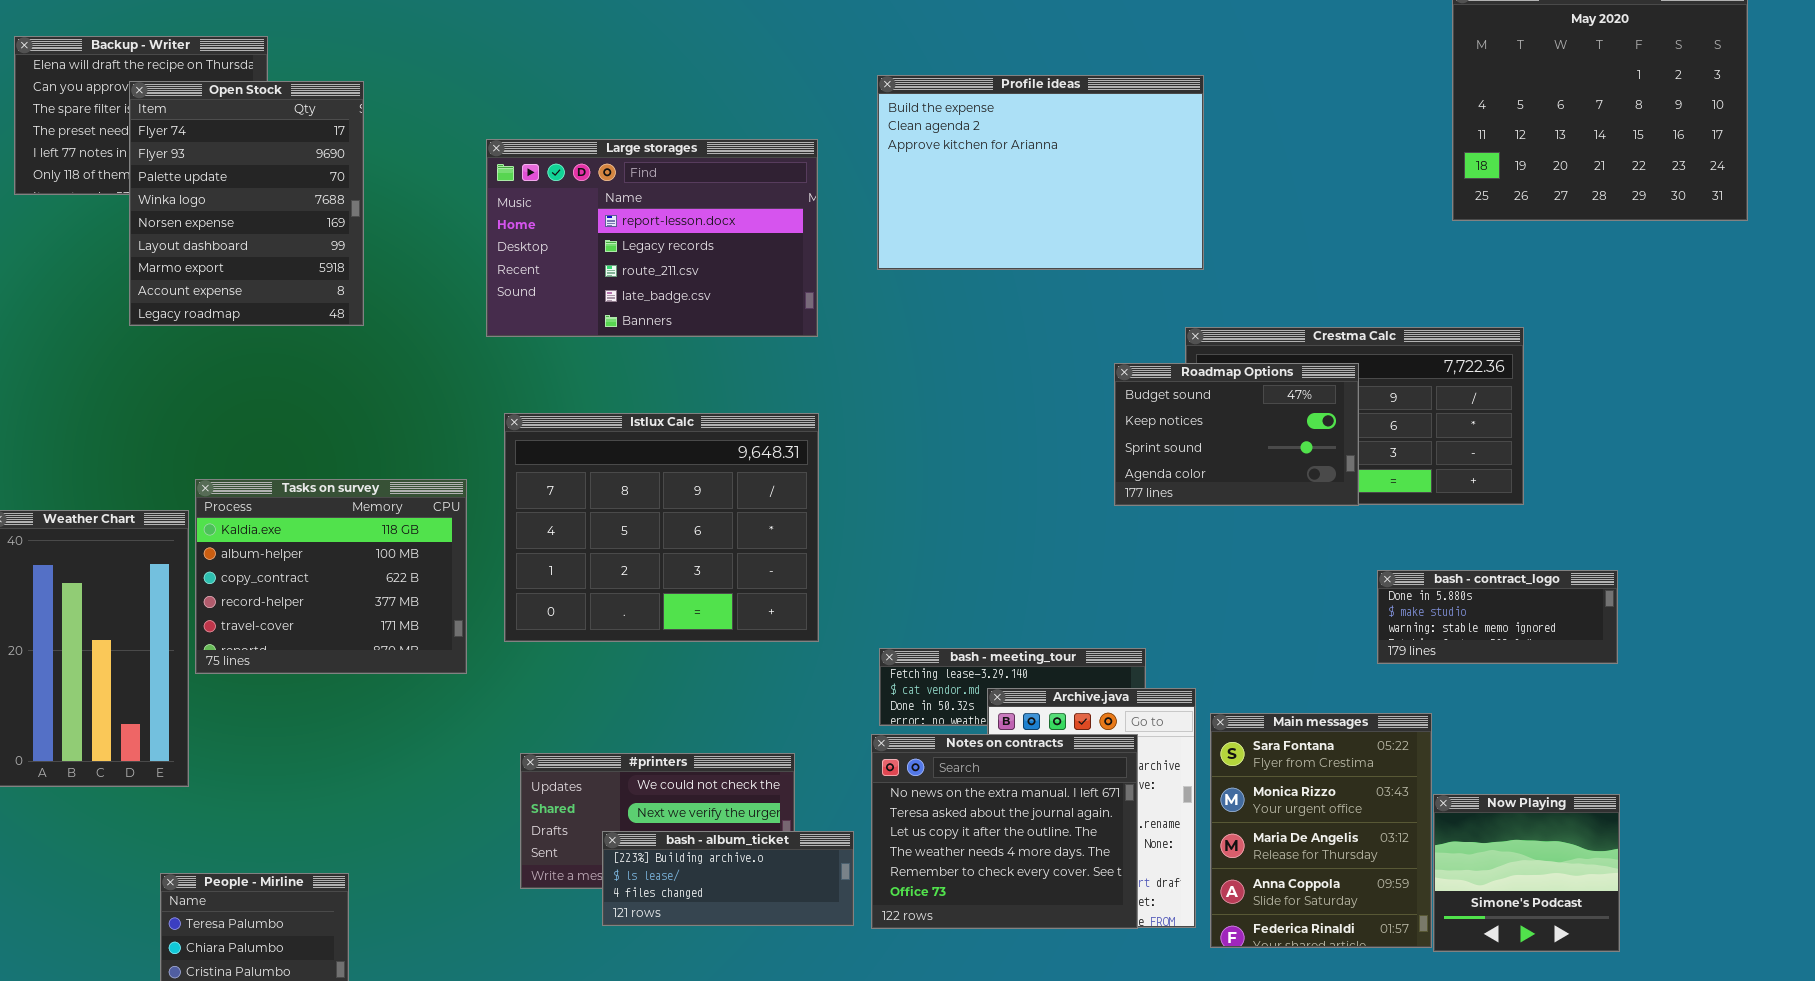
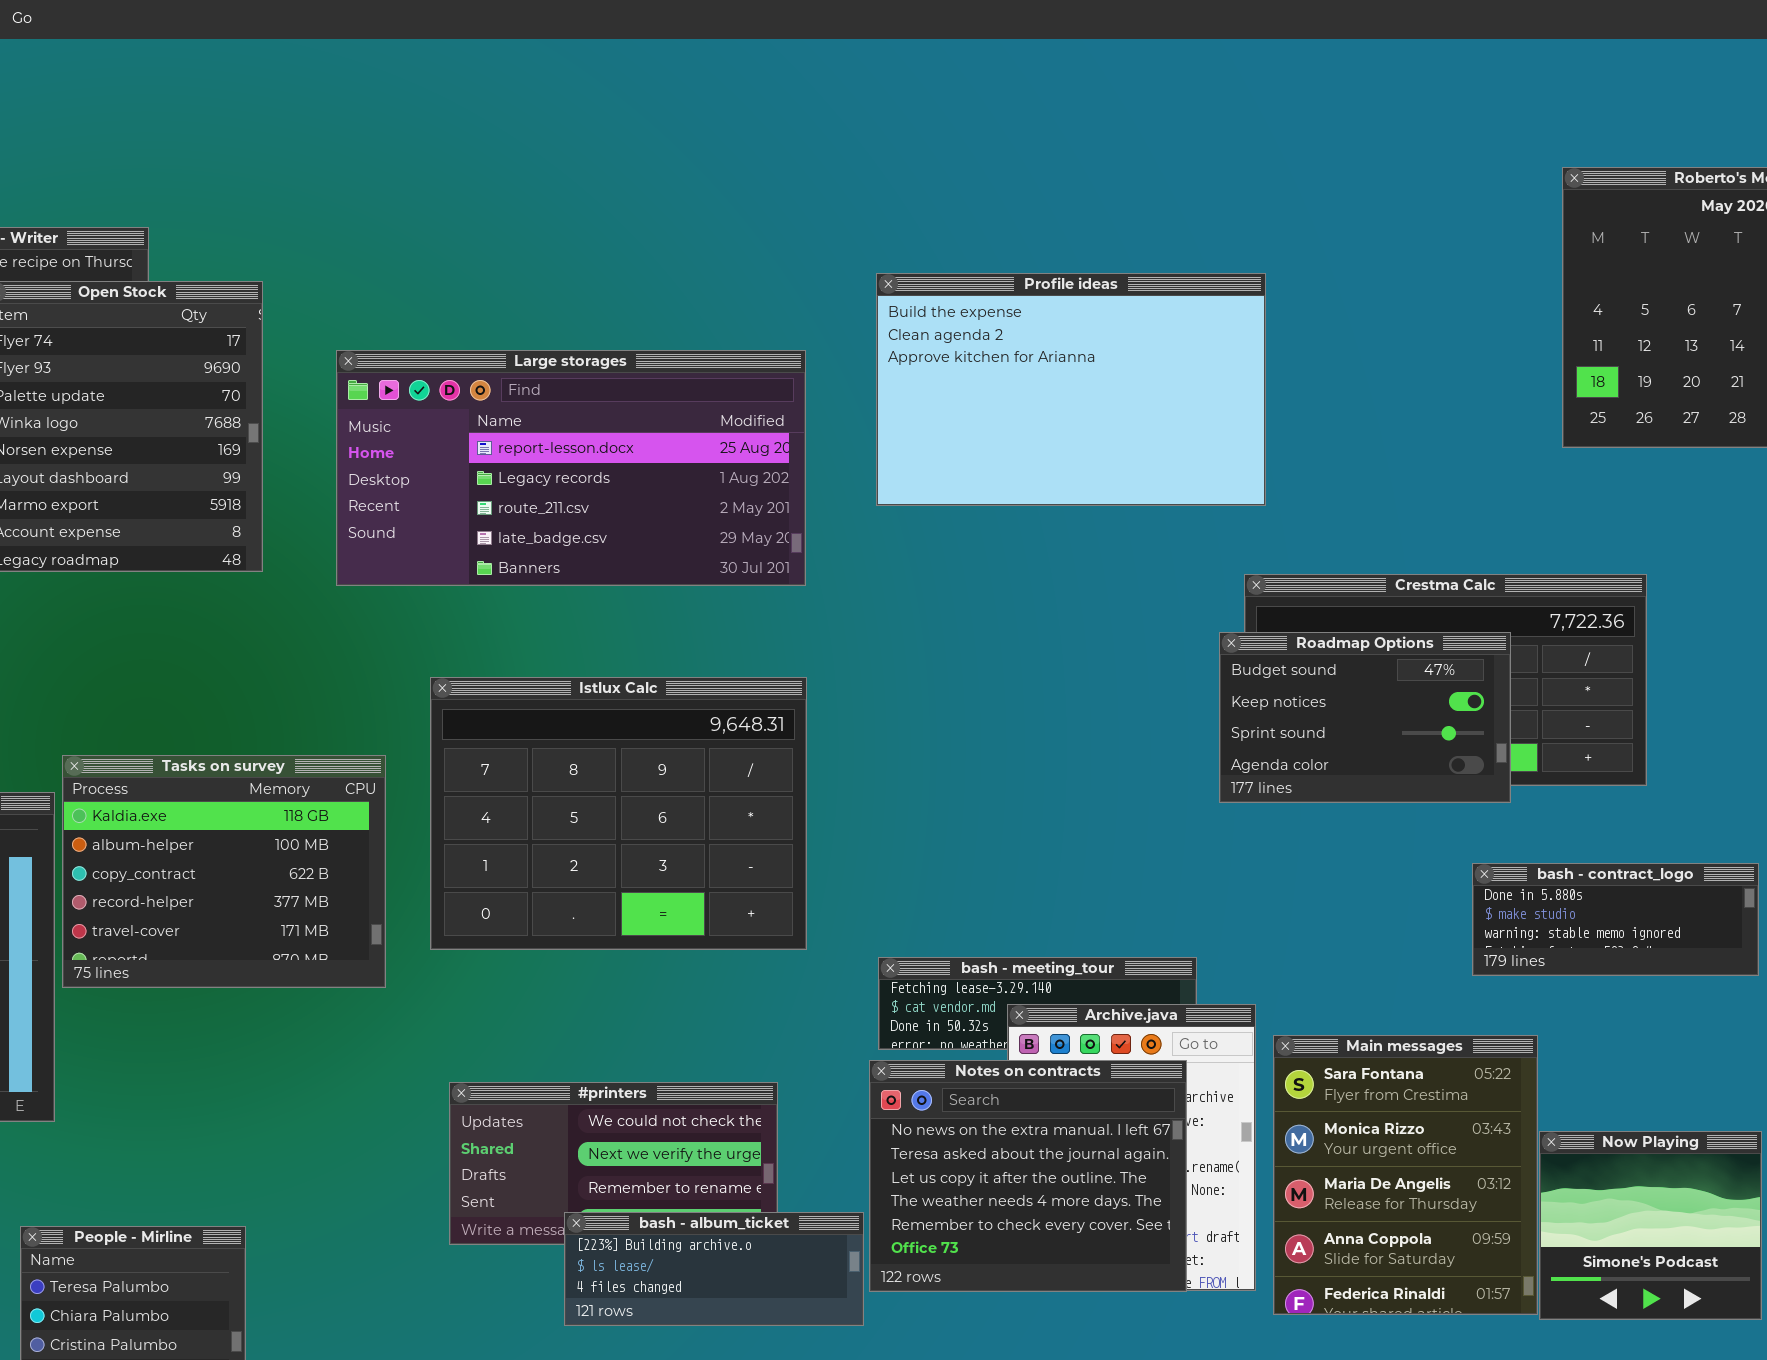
Large storages: [486,139,818,337] -> [336,350,806,586], resized
Roadmap Options: [1114,363,1359,506] -> [1219,632,1511,803], moved
bash - album_ticket: [602,831,854,926] -> [564,1212,864,1326], moved

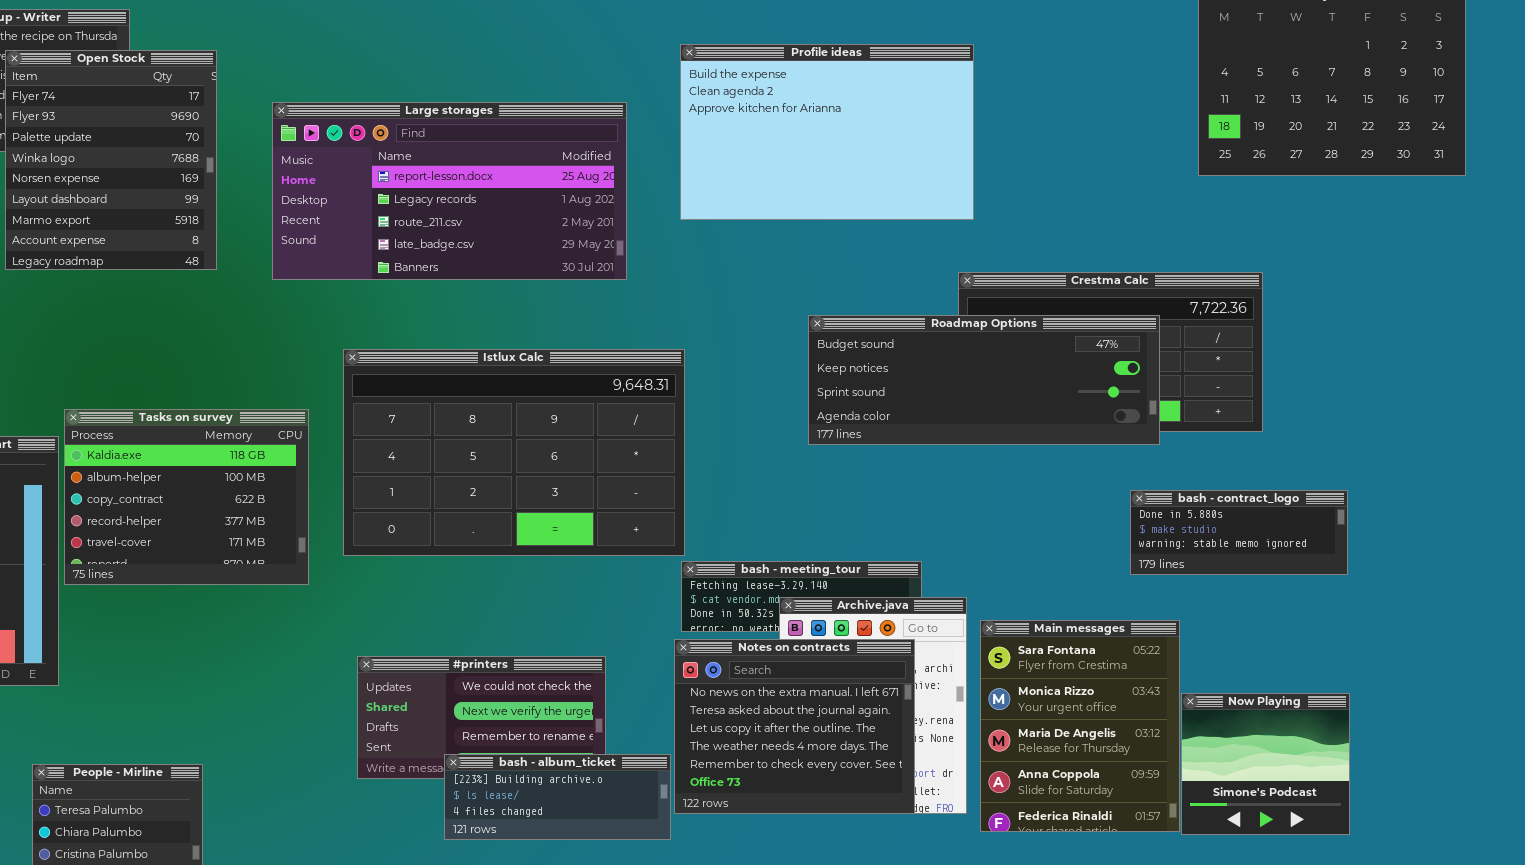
Roadmap Options: [1219,632,1511,803] -> [808,315,1160,445], resized
Istlux Calc: [430,677,807,950] -> [343,349,685,556], resized

